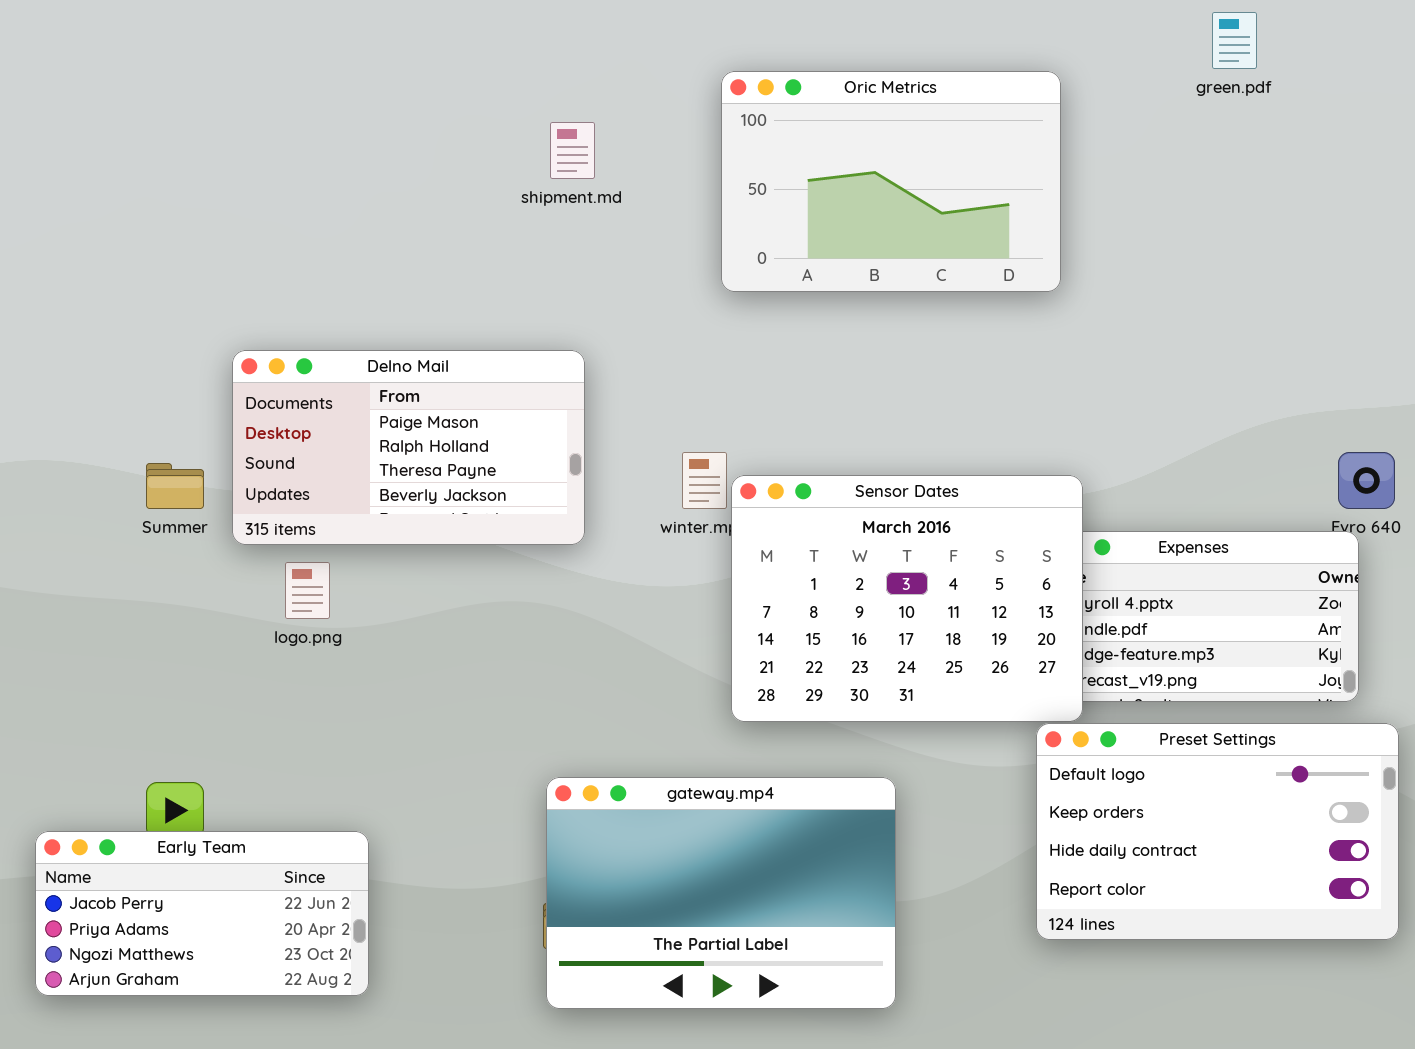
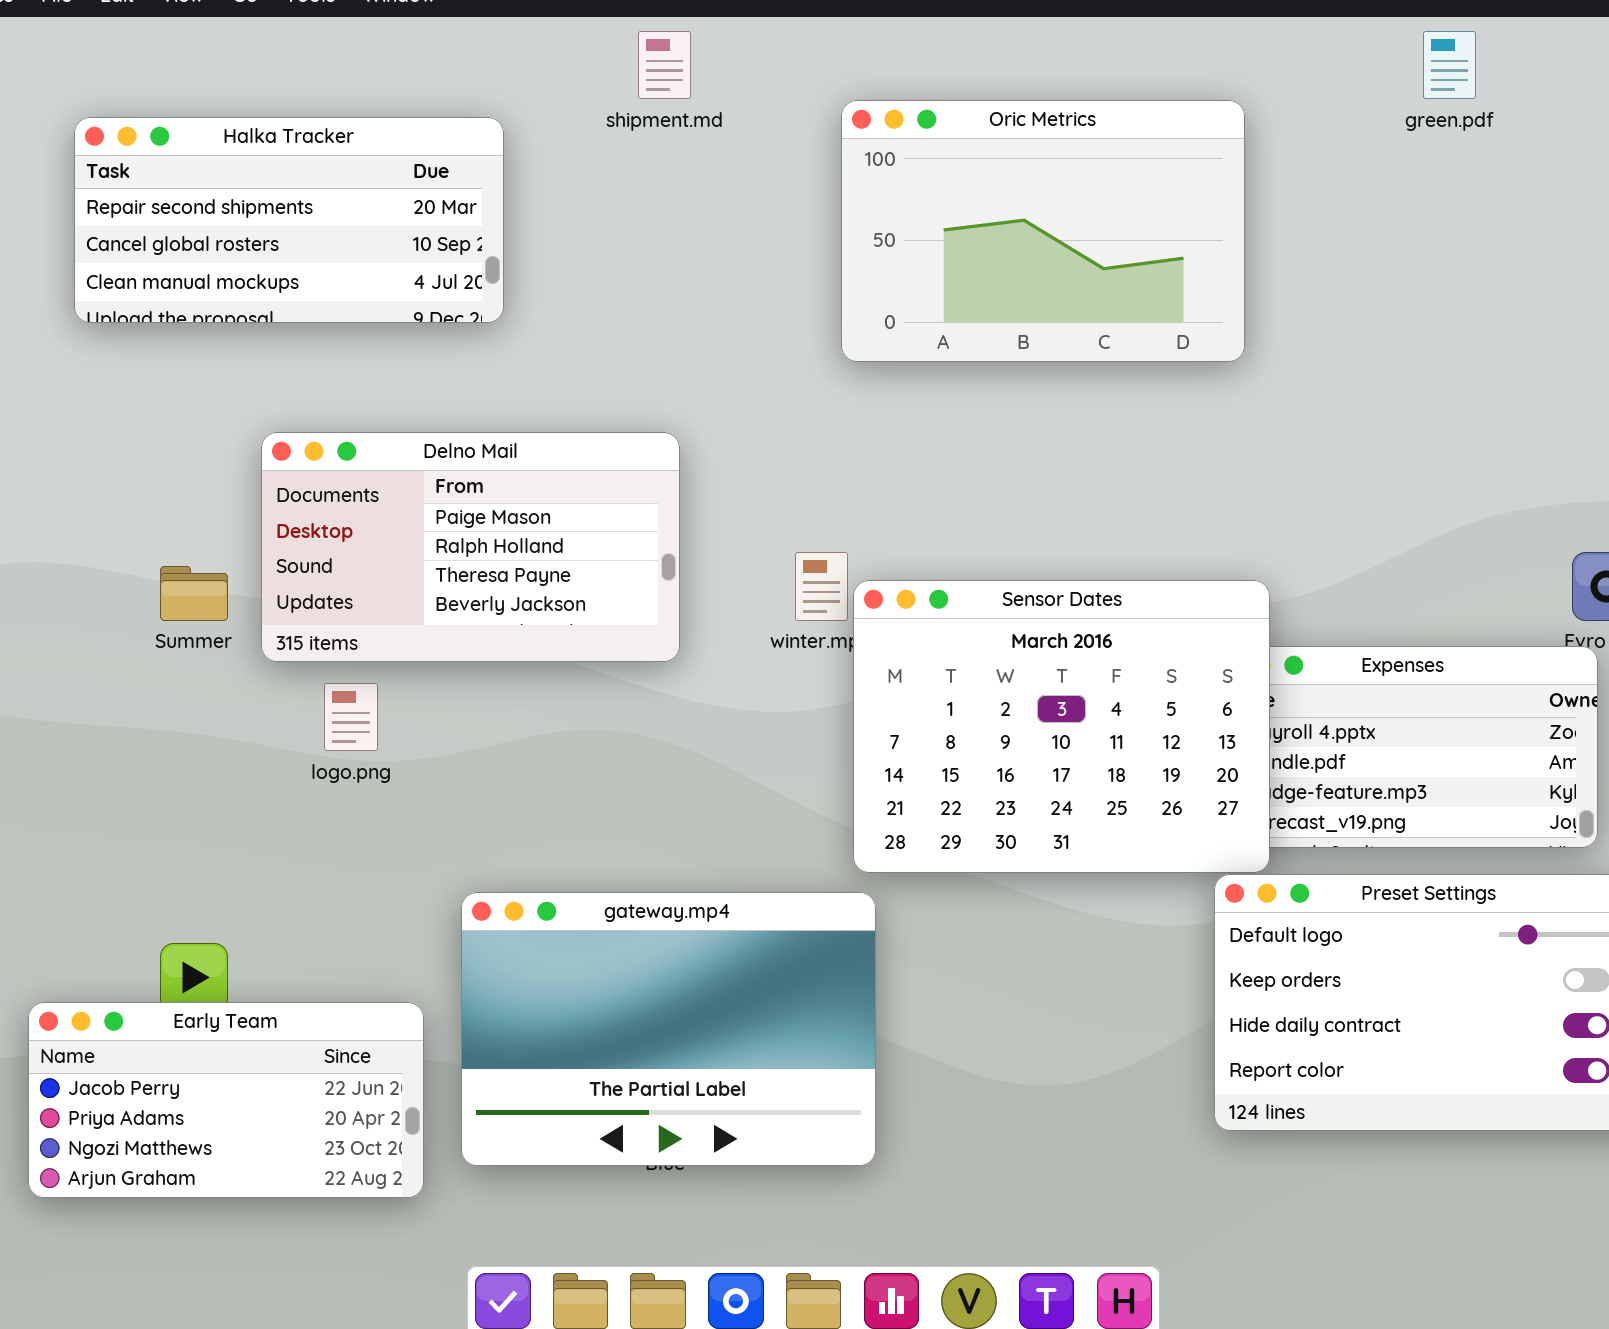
Halka Tracker: none -> [74,117,504,323], opened
shipment.md: [550,122,595,179] -> [638,31,691,99], moved
gateway.mp4: [546,777,896,1009] -> [461,892,876,1166], moved

